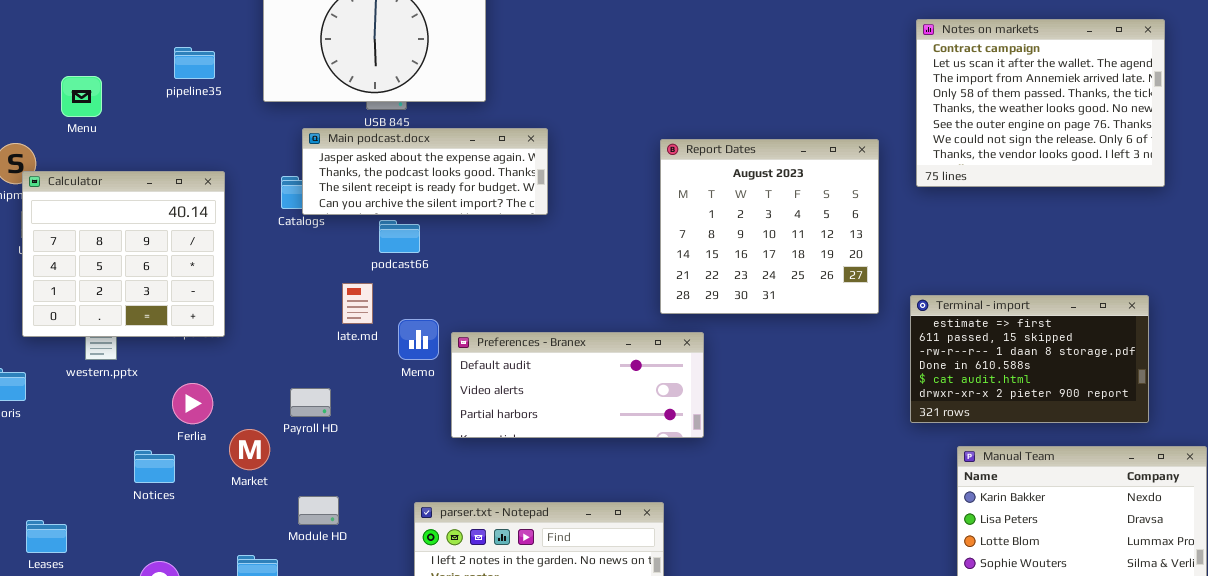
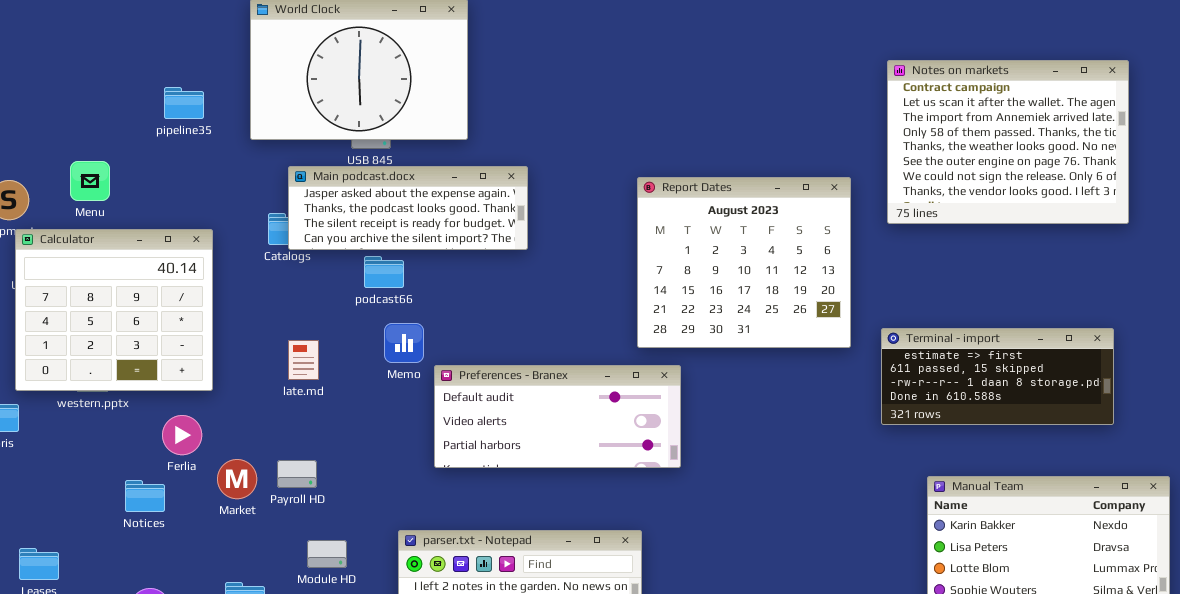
Menu: [61,76,102,117] -> [70,161,110,201], moved
Calculator: [22,171,225,337] -> [15,229,213,391], moved
late.md: [342,283,373,324] -> [288,340,319,380], moved
Terminal - import: [910,295,1149,423] -> [881,328,1114,425], resized
Memo: [398,319,439,360] -> [384,323,424,363], moved
Payroll HD: [290,388,331,417] -> [277,460,317,488], moved
Module HD: [298,496,339,525] -> [307,540,347,568], moved

